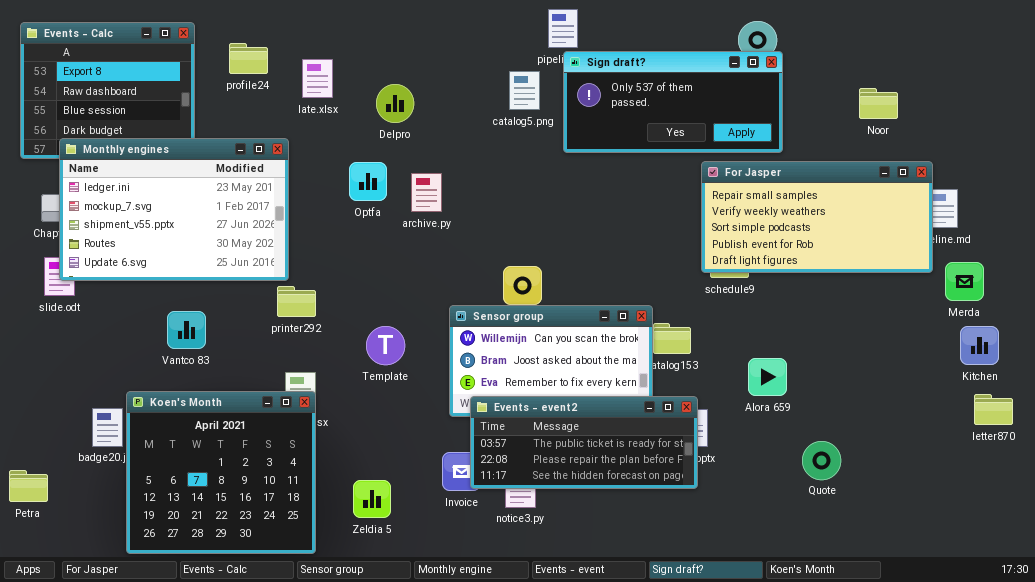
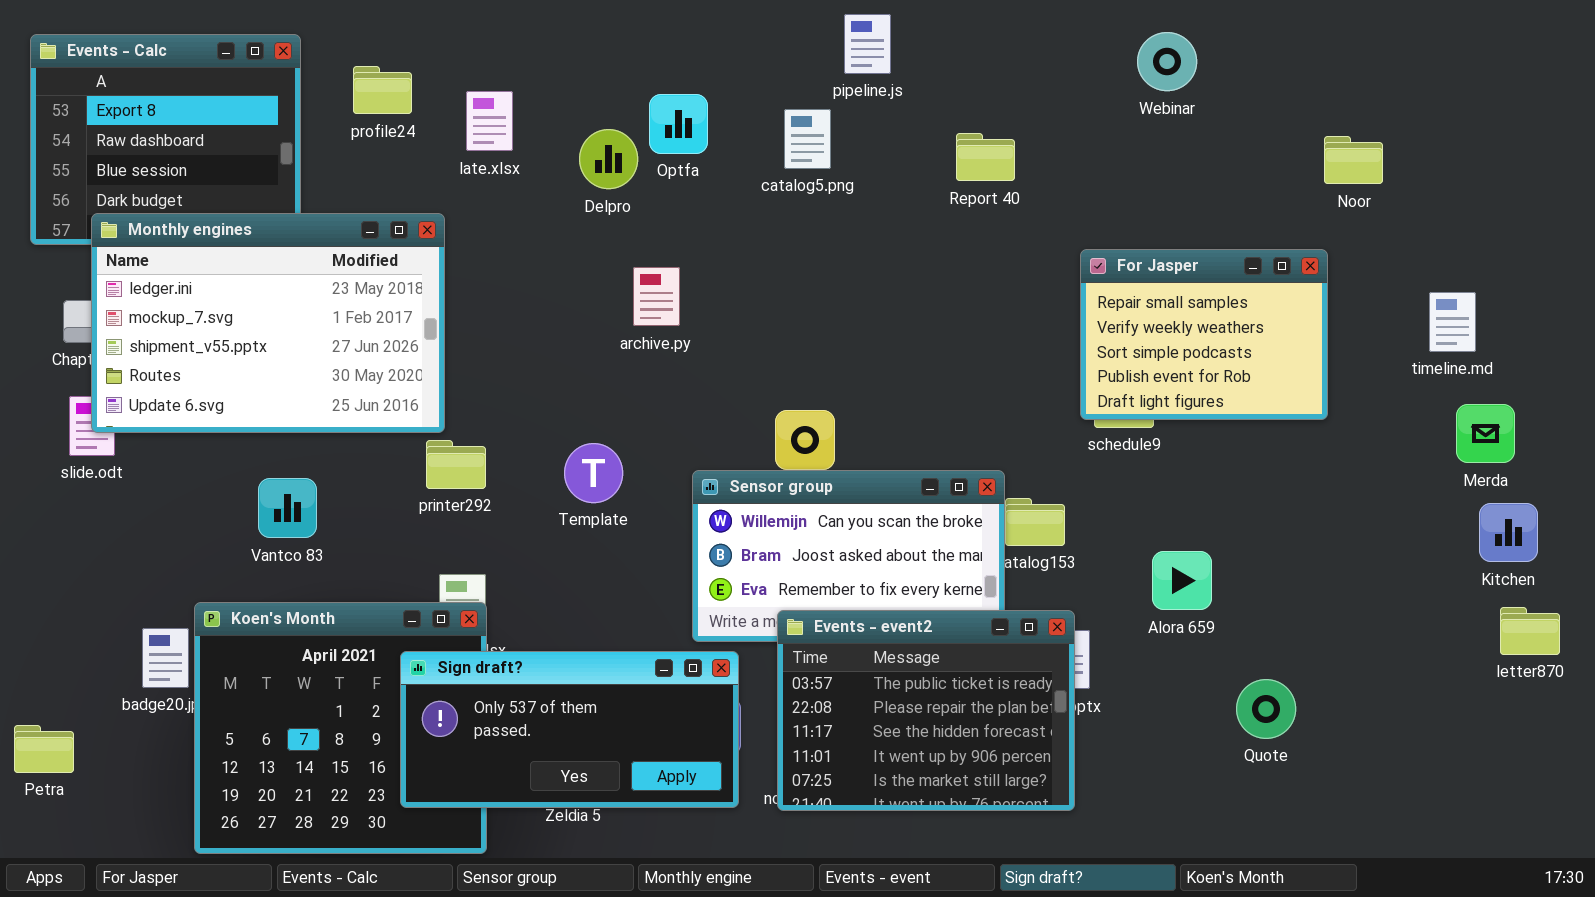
Sign draft?: [563,51,783,153] -> [400,651,739,808], moved
For Jasper: [701,161,933,273] -> [1080,249,1328,420], resized
Optfa: [349,162,387,201] -> [649,94,708,154], moved
Template: [366,326,405,365] -> [564,443,623,503], moved
Events - event2: [470,396,698,489] -> [777,610,1075,811], resized

